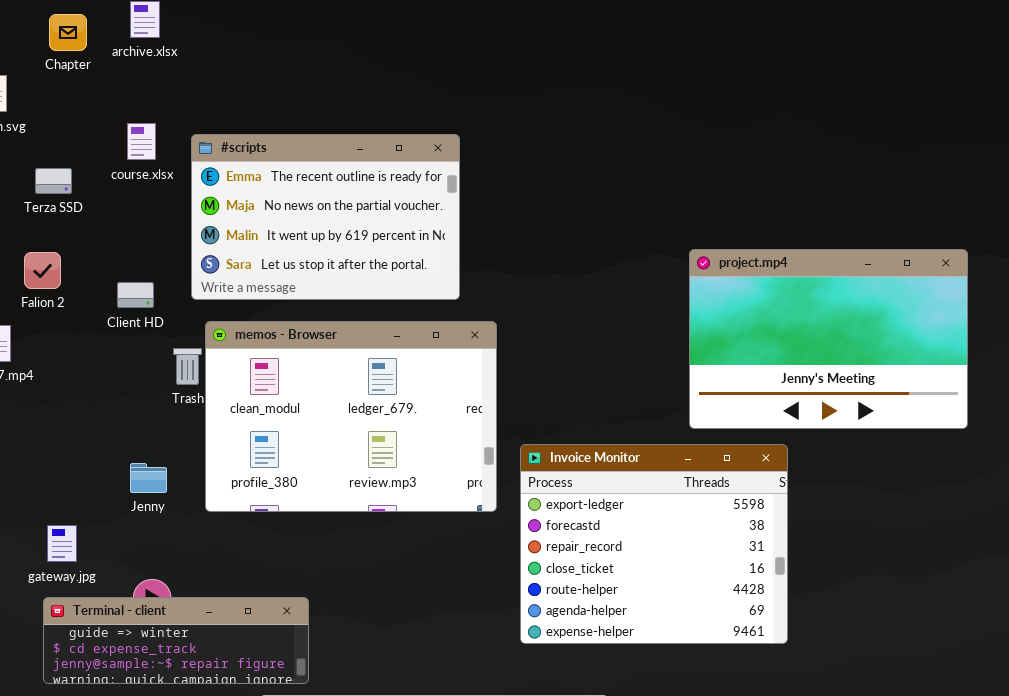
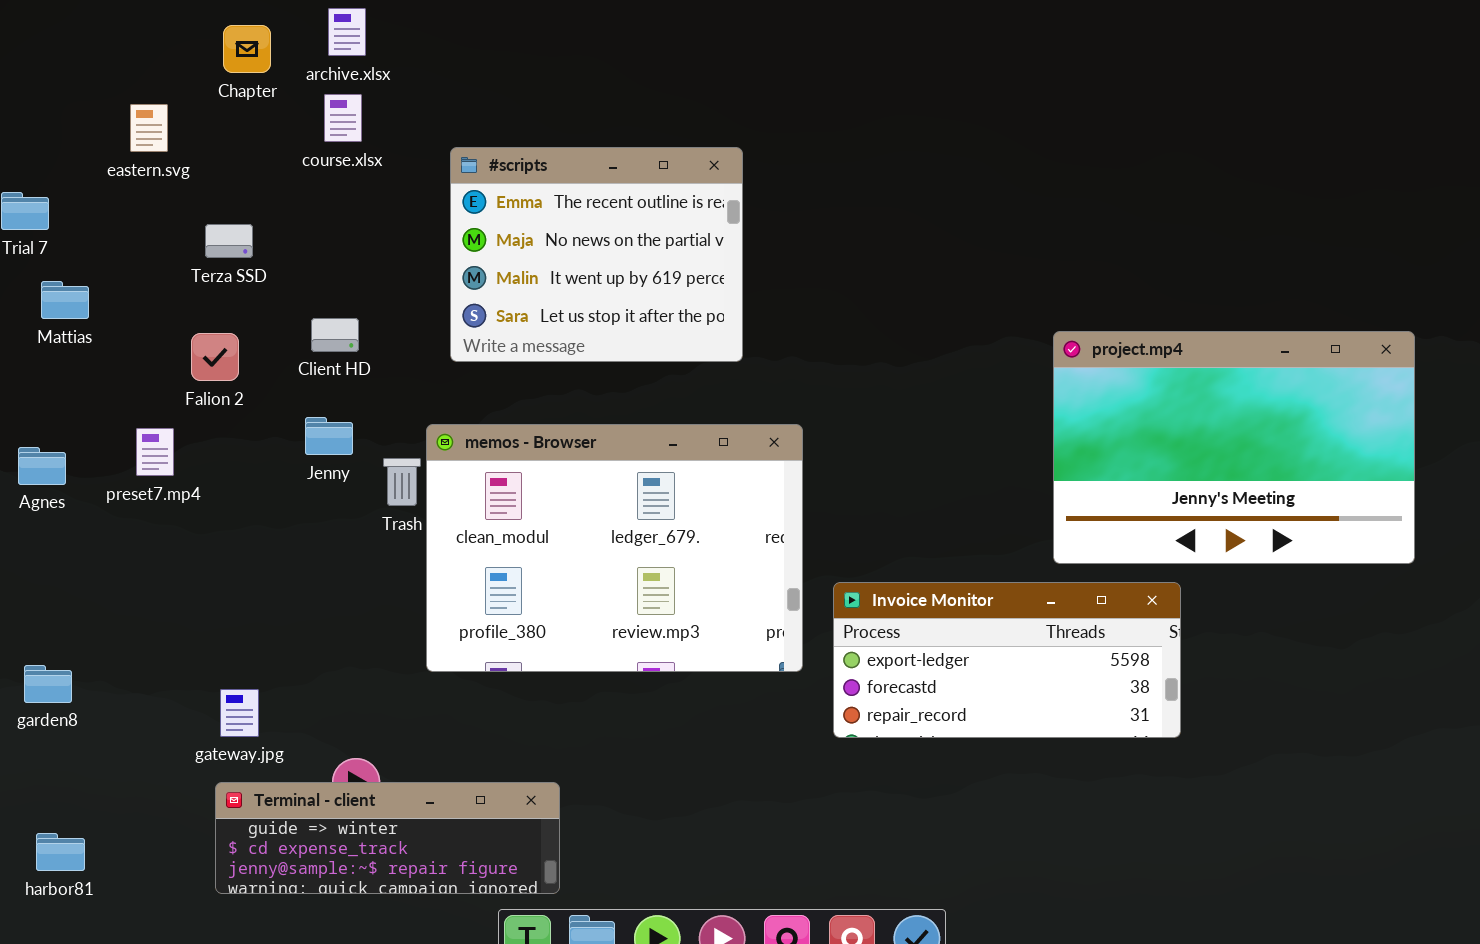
course.xlsx: [127,123,156,160] -> [324,94,362,142], moved
#scripts: [191,134,460,300] -> [450,147,743,362], moved, resized
Client HD: [117,282,154,308] -> [311,318,359,352], moved
Invoice Monitor: [520,444,788,644] -> [833,582,1181,738], resized
Jenny: [130,463,167,493] -> [305,417,353,455], moved

